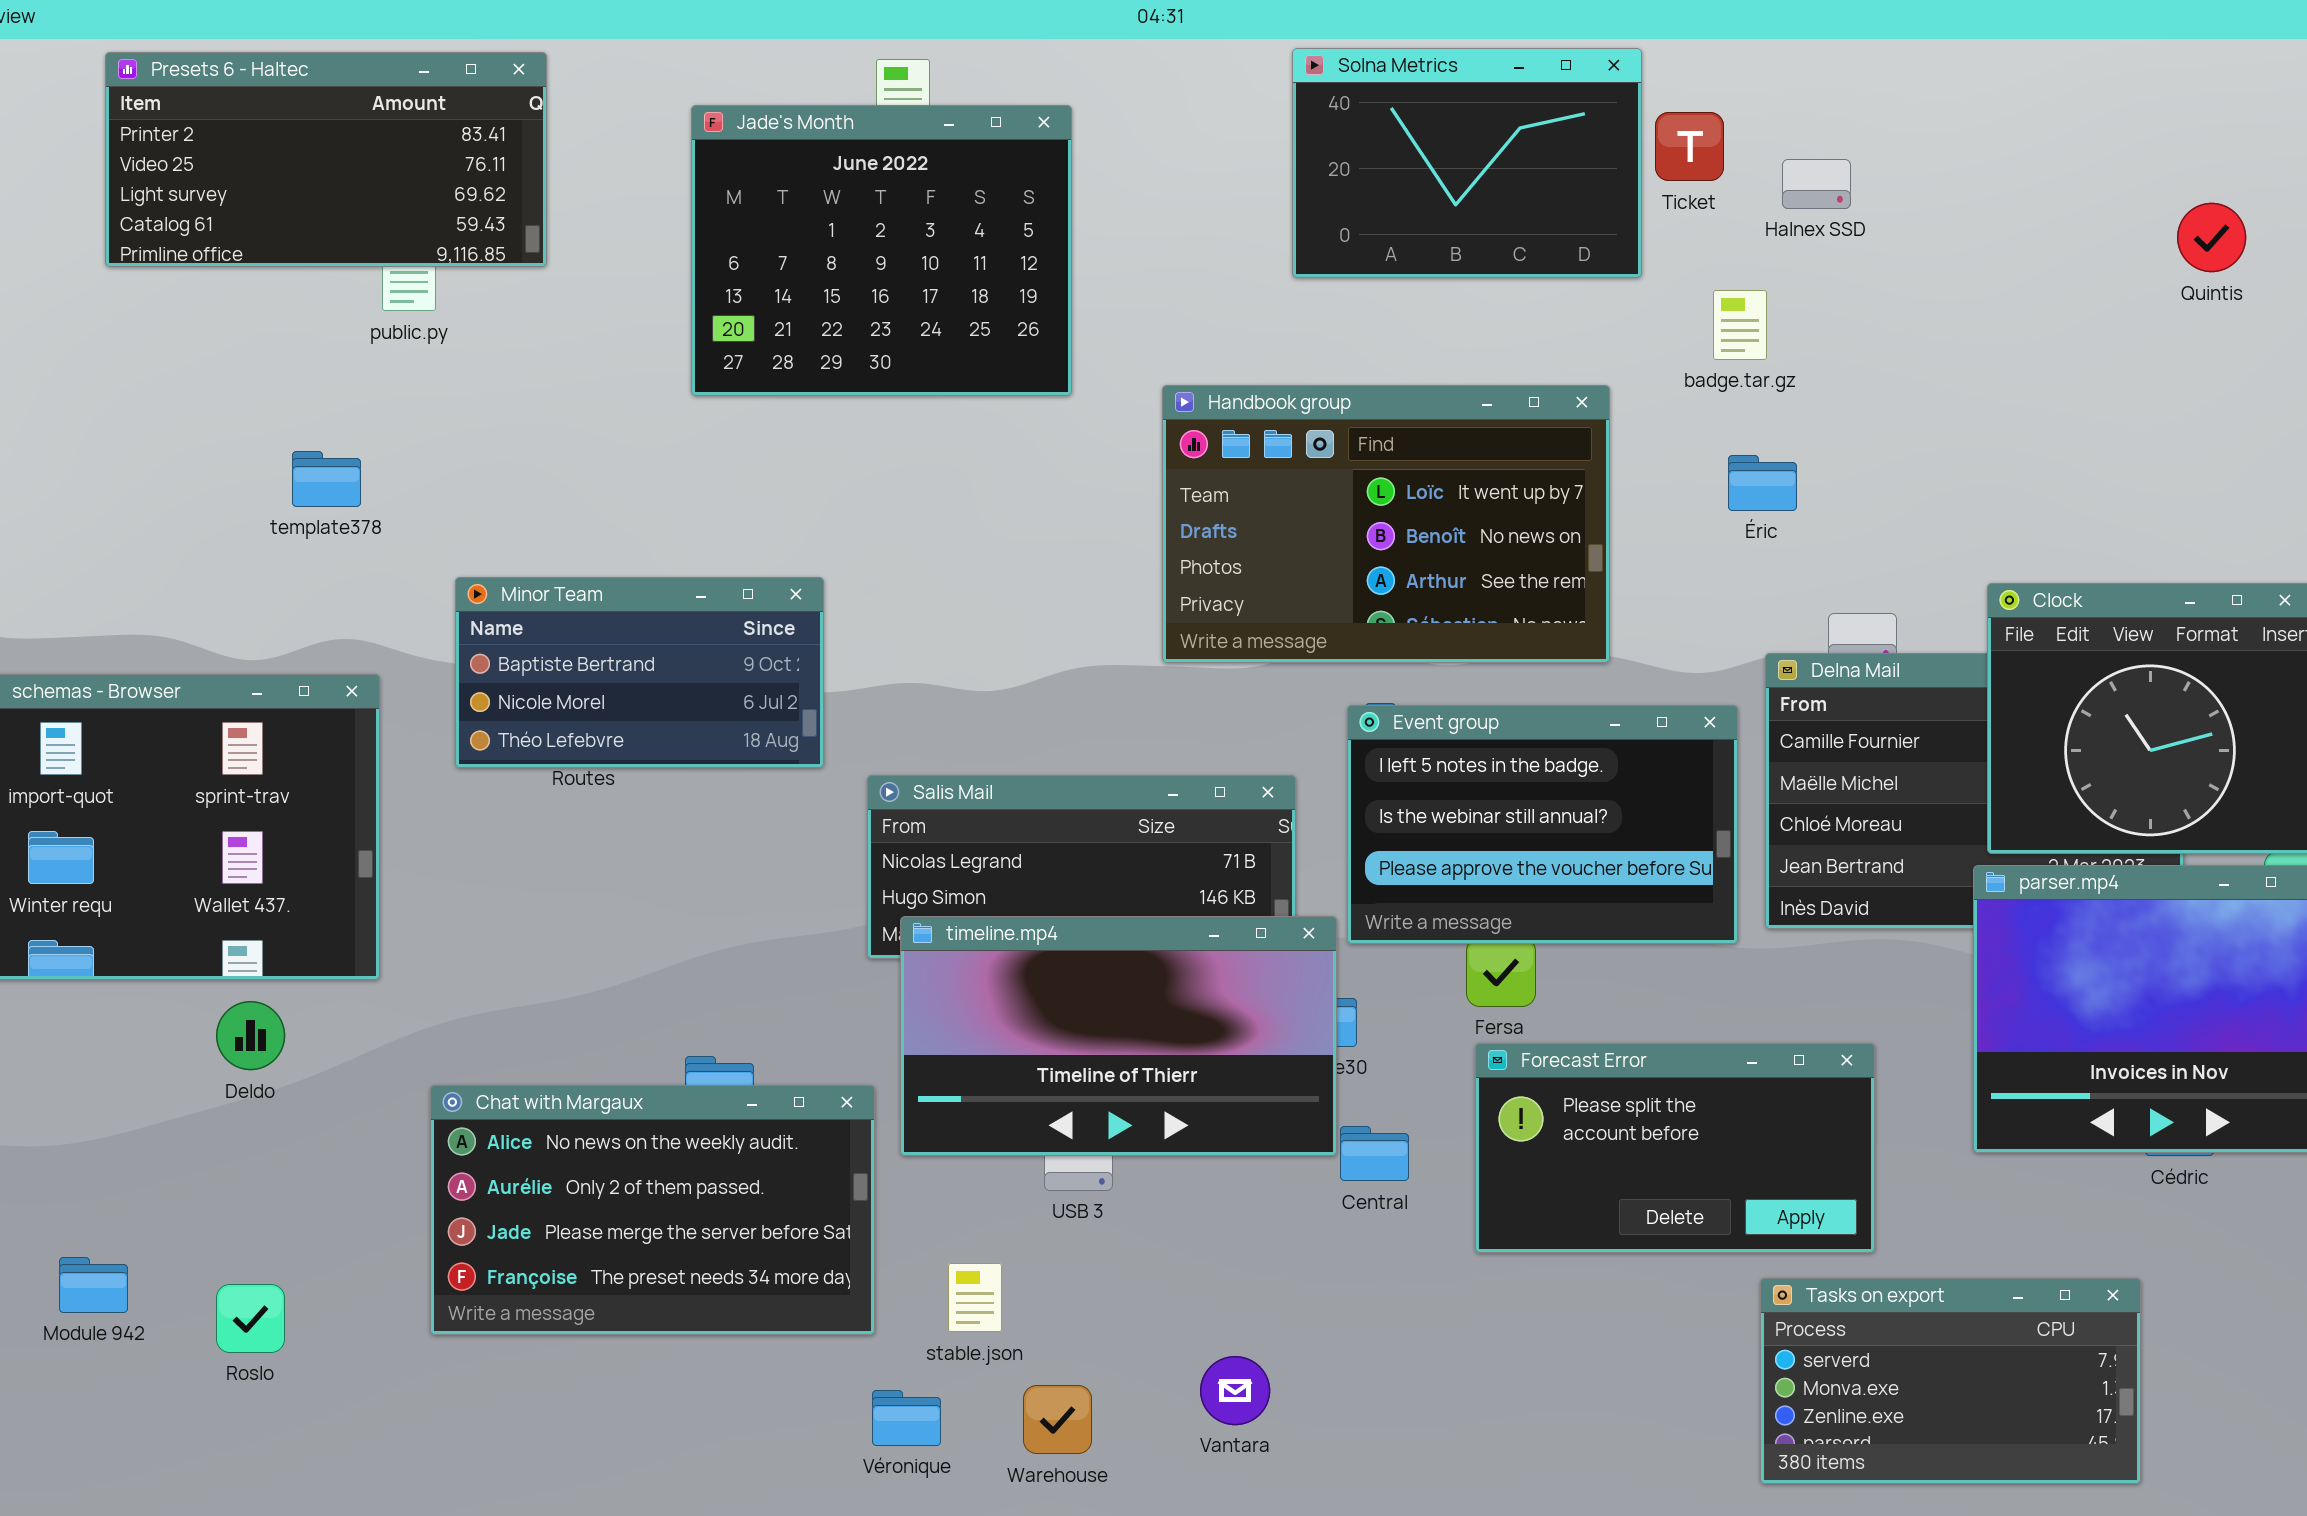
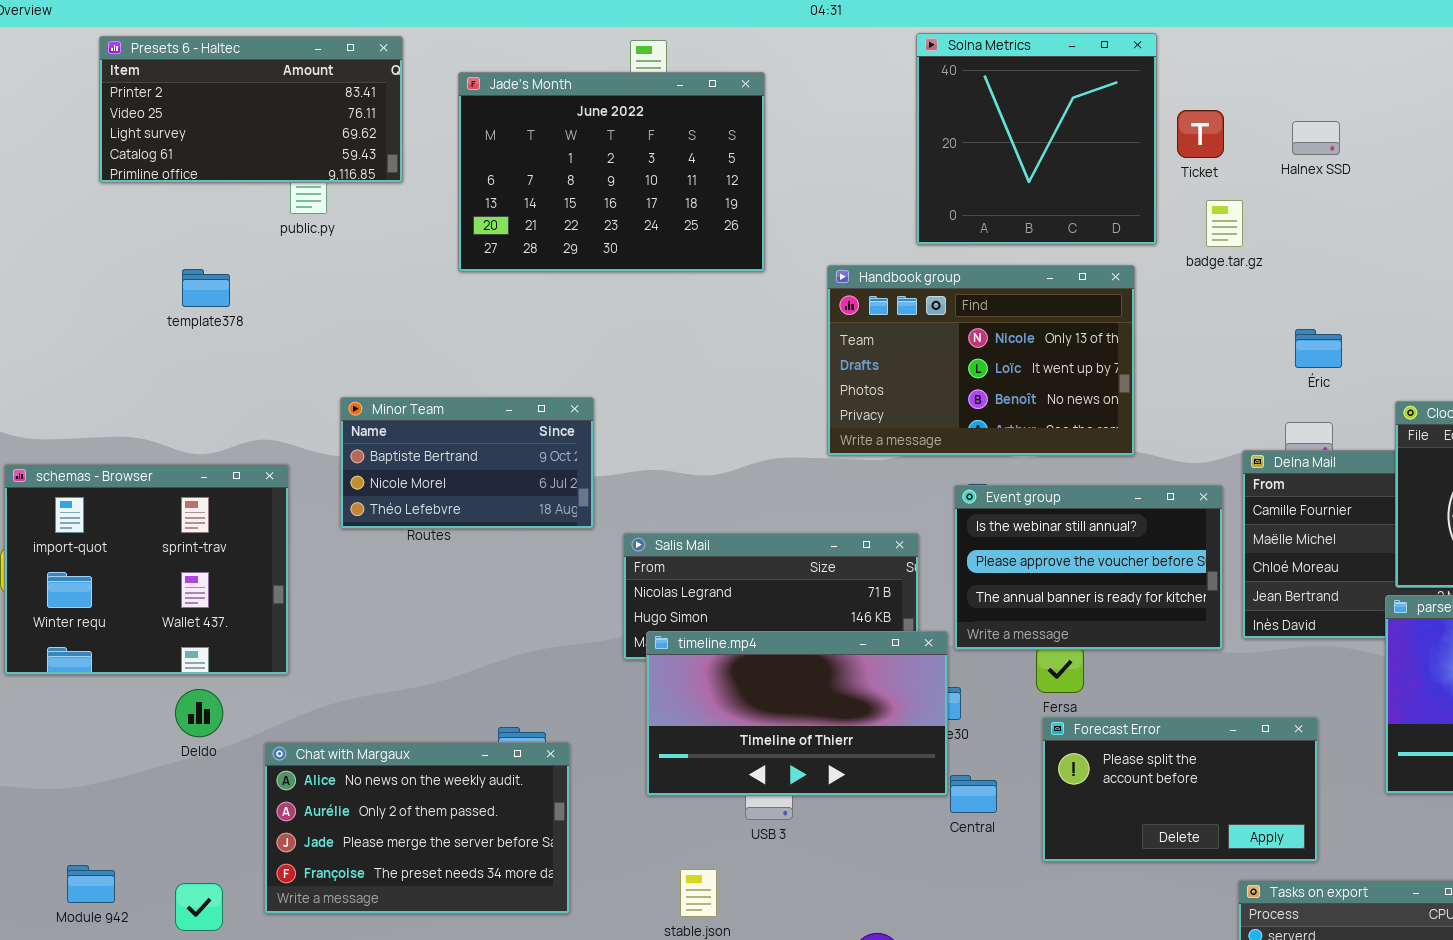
Solna Metrics: [1292,48,1642,278] -> [916,33,1157,245], resized
Jade's Month: [691,105,1072,396] -> [458,72,765,272], resized
Ticket: [1655,112,1724,181] -> [1177,110,1224,158], moved
Halnex SSD: [1782,159,1851,209] -> [1292,121,1340,155], moved
Handbook group: [1162,385,1610,663] -> [827,265,1135,456], scrolled up 1 row
template378: [292,451,361,507] -> [182,269,230,307], moved
Éric: [1728,455,1797,511] -> [1295,329,1342,368], moved
Event group: [1347,705,1738,944] -> [954,485,1223,650], scrolled down 1 row
Chat with Margaux: [430,1085,875,1335] -> [264,742,570,914], moved

